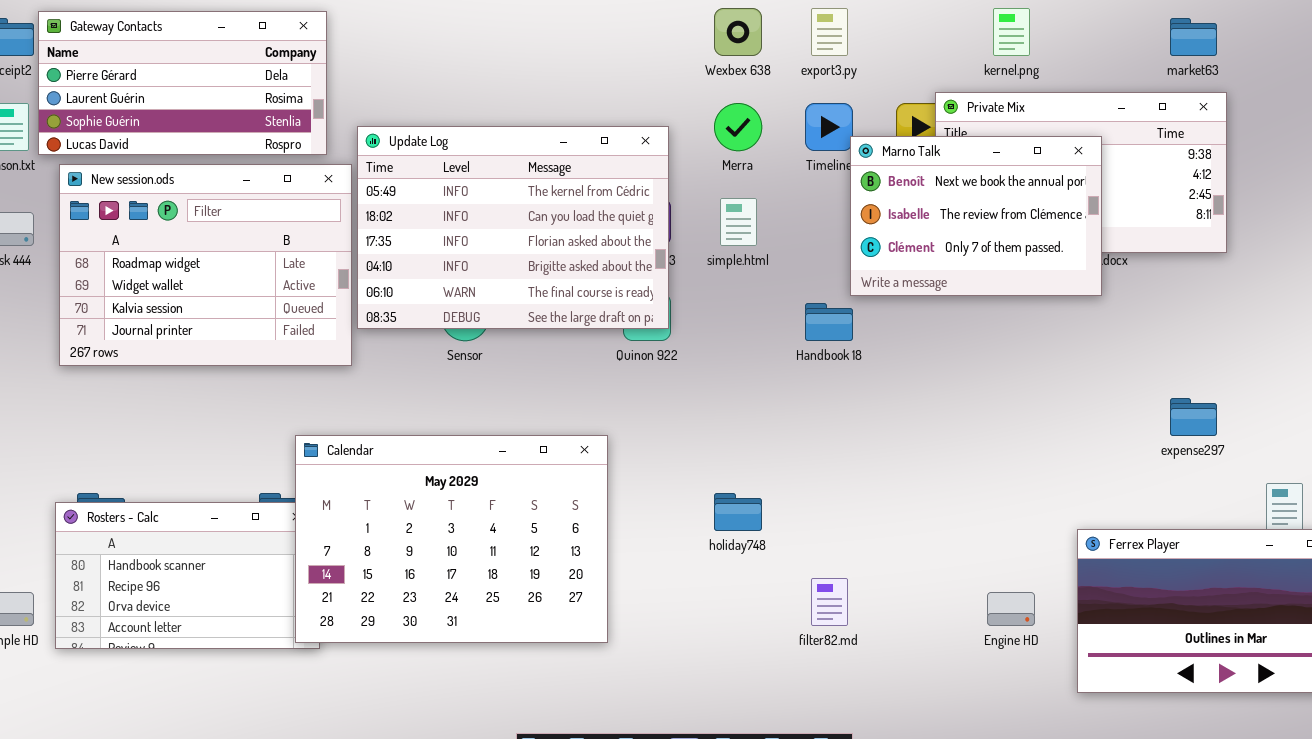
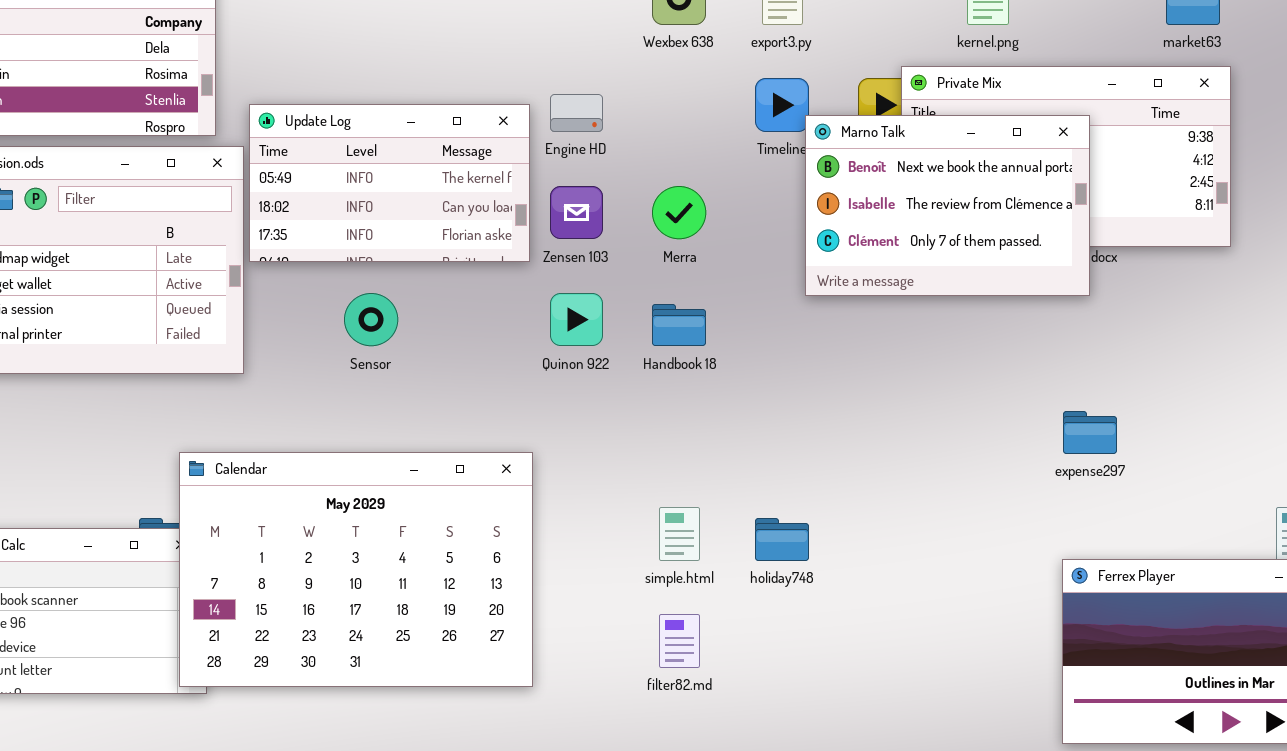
Merra: [714,103,762,151] -> [652,186,706,239], moved
Update Log: [357,126,669,329] -> [249,104,530,262], resized
simple.html: [720,198,757,246] -> [659,507,700,561], moved
Handbook 18: [805,303,853,341] -> [652,304,706,346], moved
expense297: [1170,398,1217,436] -> [1063,411,1117,454], moved
holiday748: [714,493,762,531] -> [755,518,809,561], moved
filter82.md: [811,578,848,626] -> [659,614,700,668], moved
Engine HD: [987,592,1035,626] -> [550,94,603,132], moved

